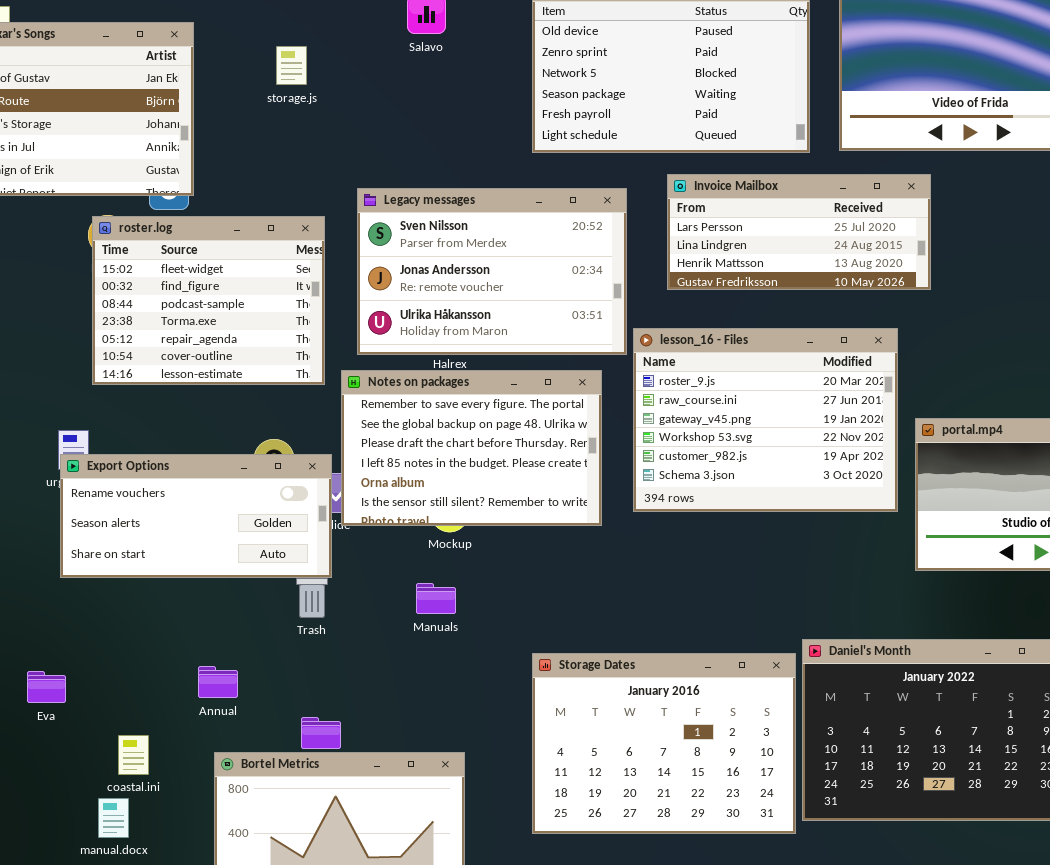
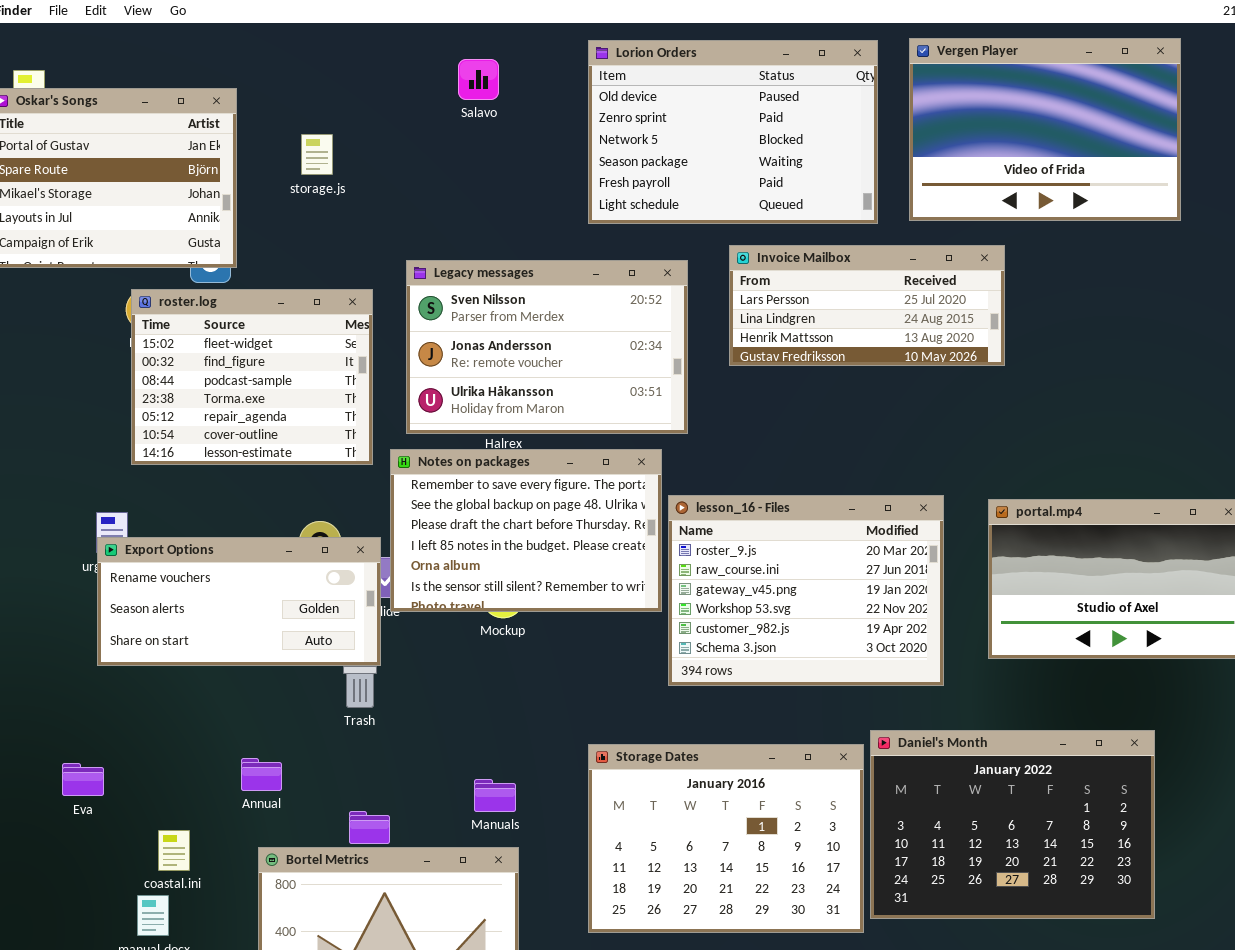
storage.js: [276,46,307,85] -> [301,134,333,175], moved
lesson_16 - Files: [633,328,898,512] -> [668,495,944,686], moved
Manuals: [416,583,456,614] -> [474,779,516,812], moved

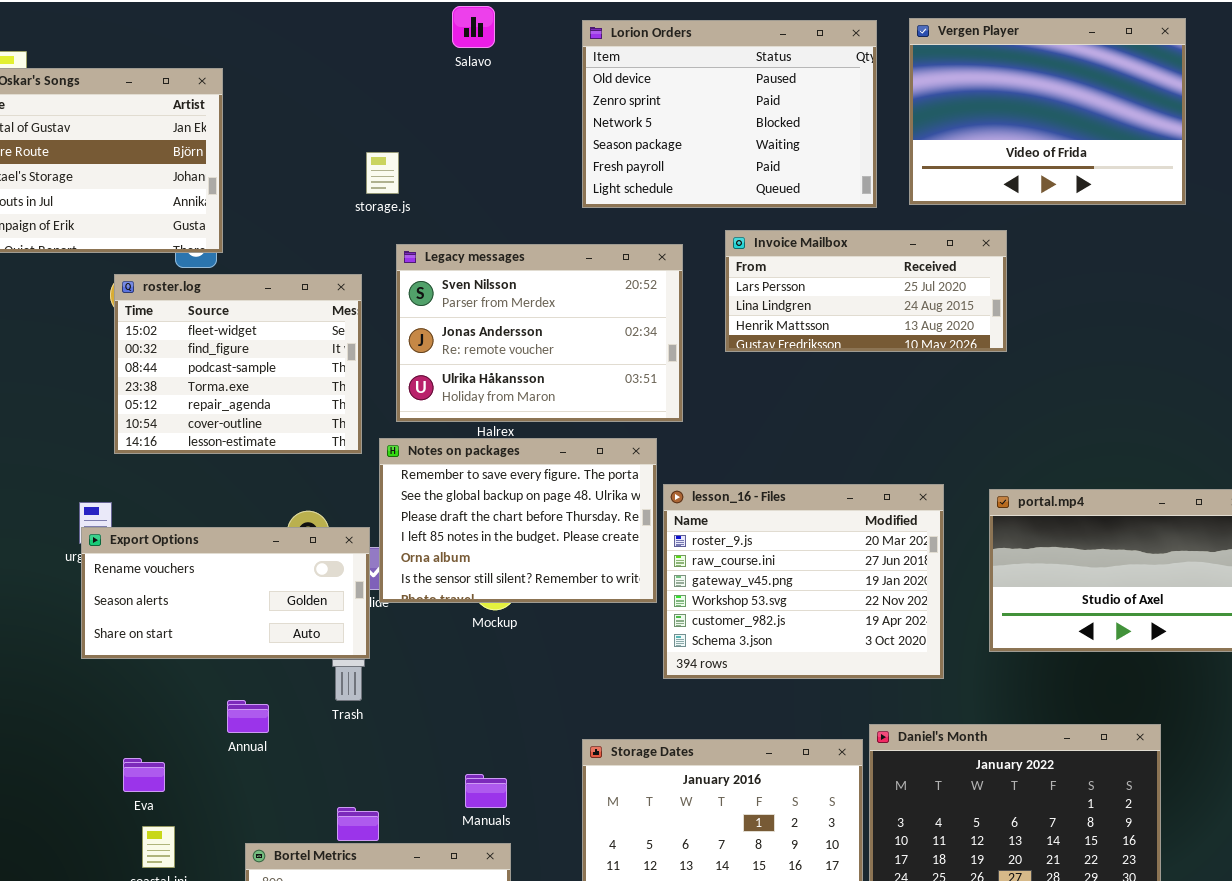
Salavo: [458,59,499,100] -> [452,6,495,48], moved
storage.js: [301,134,333,175] -> [366,152,399,194], moved
Annual: [241,758,282,791] -> [227,700,269,733], moved
Eva: [62,763,104,796] -> [123,758,165,792], moved

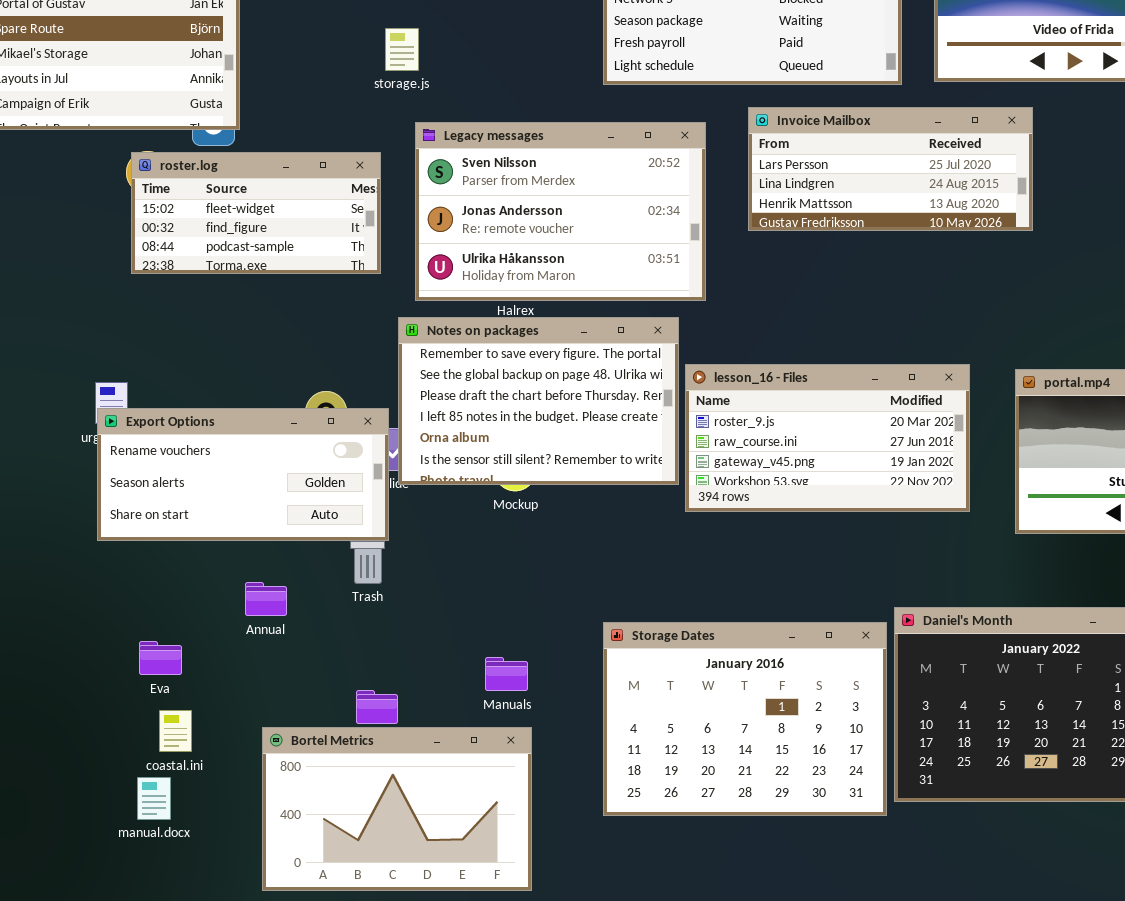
roster.log: [114,274,362,454] -> [131,152,381,274], resized
lesson_16 - Files: [663,484,944,679] -> [685,364,970,512], resized

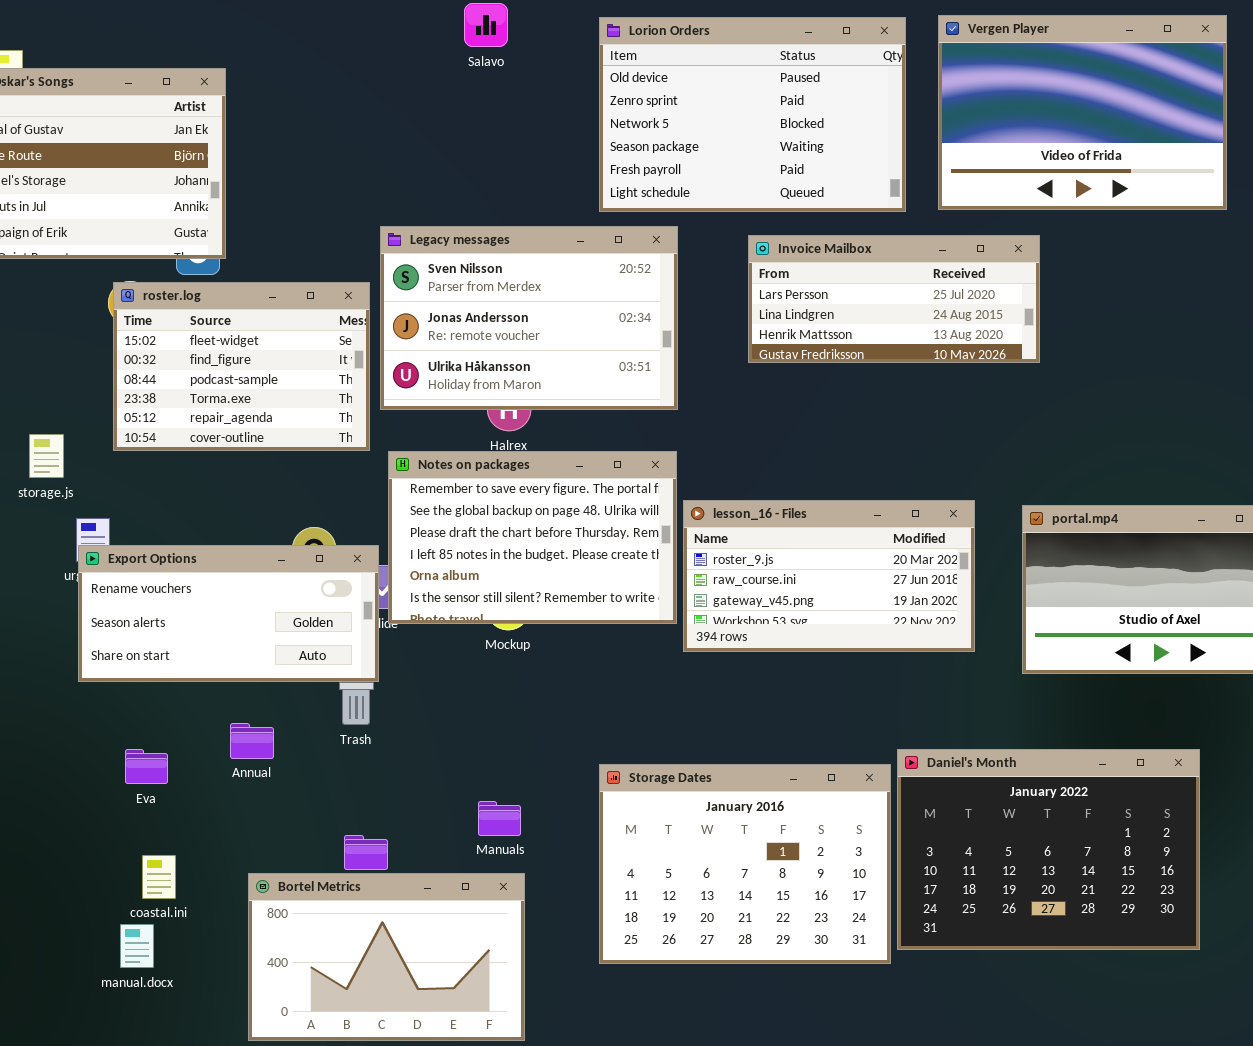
storage.js: [385,28,419,71] -> [29,434,64,478], moved
Legacy messages: [415,122,706,301] -> [380,226,678,410], moved
roster.log: [131,152,381,274] -> [113,282,370,451], resized
Eva: [139,641,182,675] -> [125,749,168,784], moved

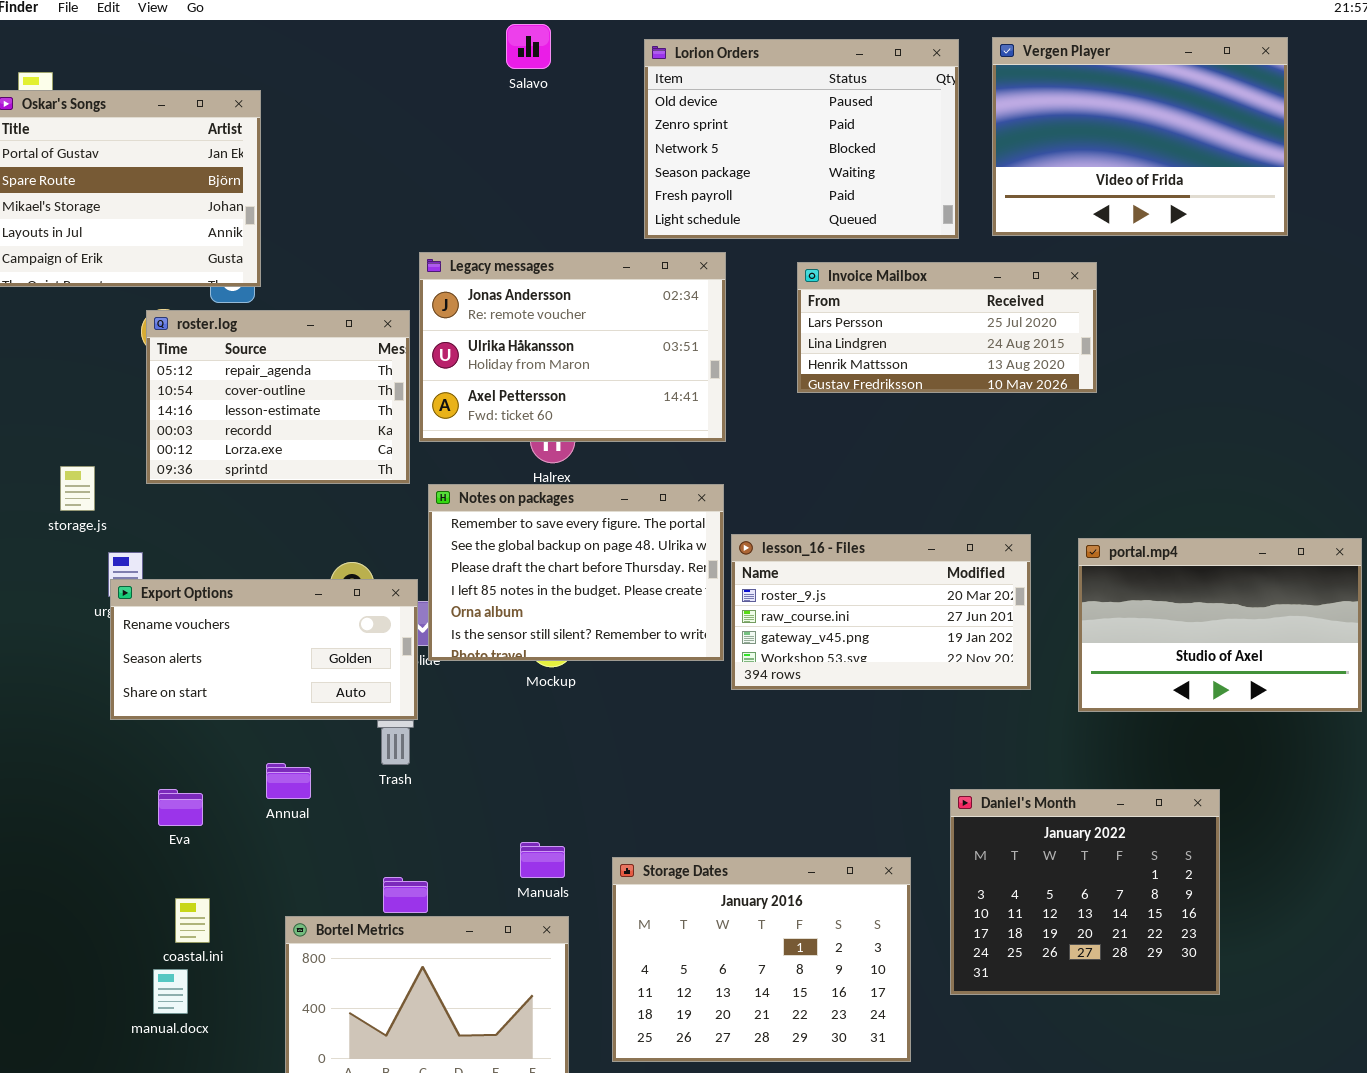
Legacy messages: [380,226,678,410] -> [419,252,726,442], scrolled down 1 row
roster.log: [113,282,370,451] -> [146,310,410,484], scrolled down 4 rows
Daniel's Month: [897,749,1200,950] -> [950,789,1220,995], resized
Storage Dates: [599,764,891,964] -> [612,857,911,1062], moved

